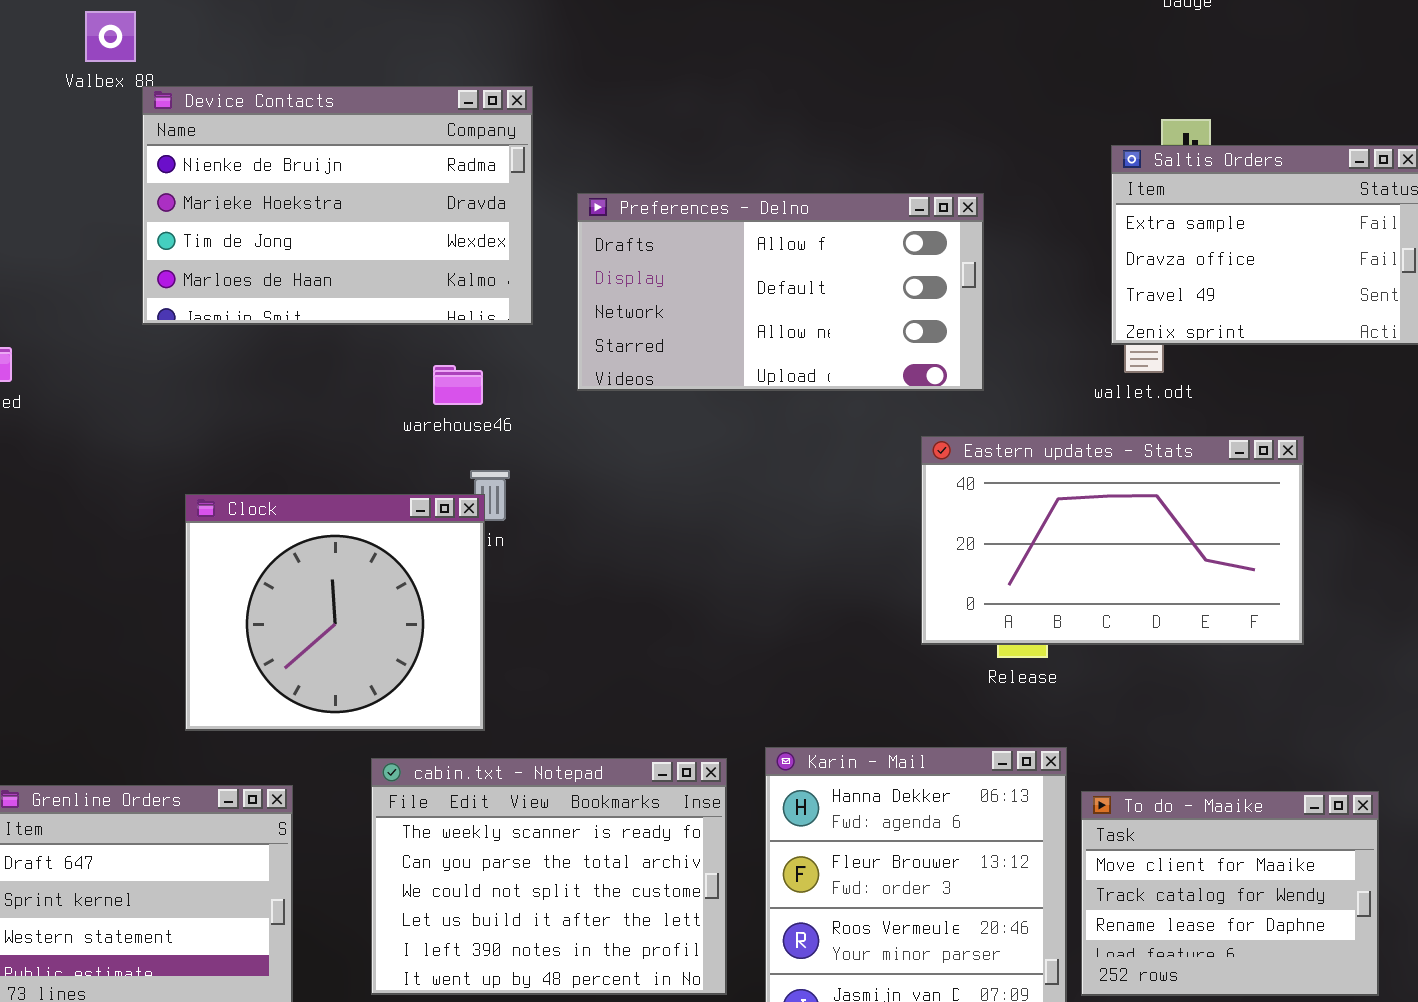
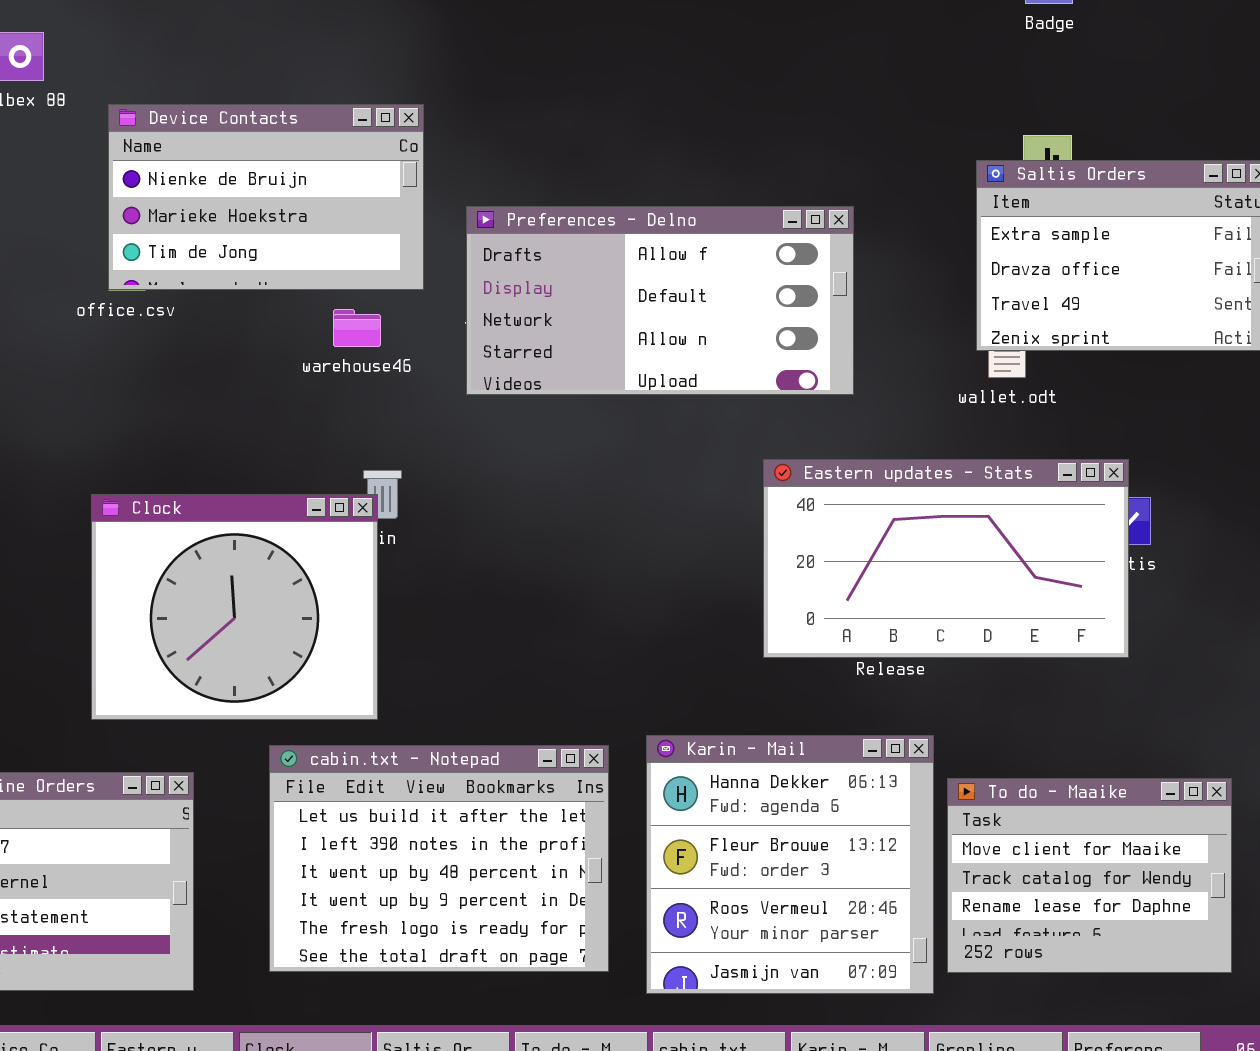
Device Contacts: [142,86,533,325] -> [108,104,424,290], resized
warehouse46: [433,365,483,405] -> [333,309,381,347], moved
Eastern updates - Stats: [921,436,1304,645] -> [763,459,1129,658], moved
cabin.txt - Notepad: [371,758,727,995] -> [269,745,609,972], scrolled down 3 rows

